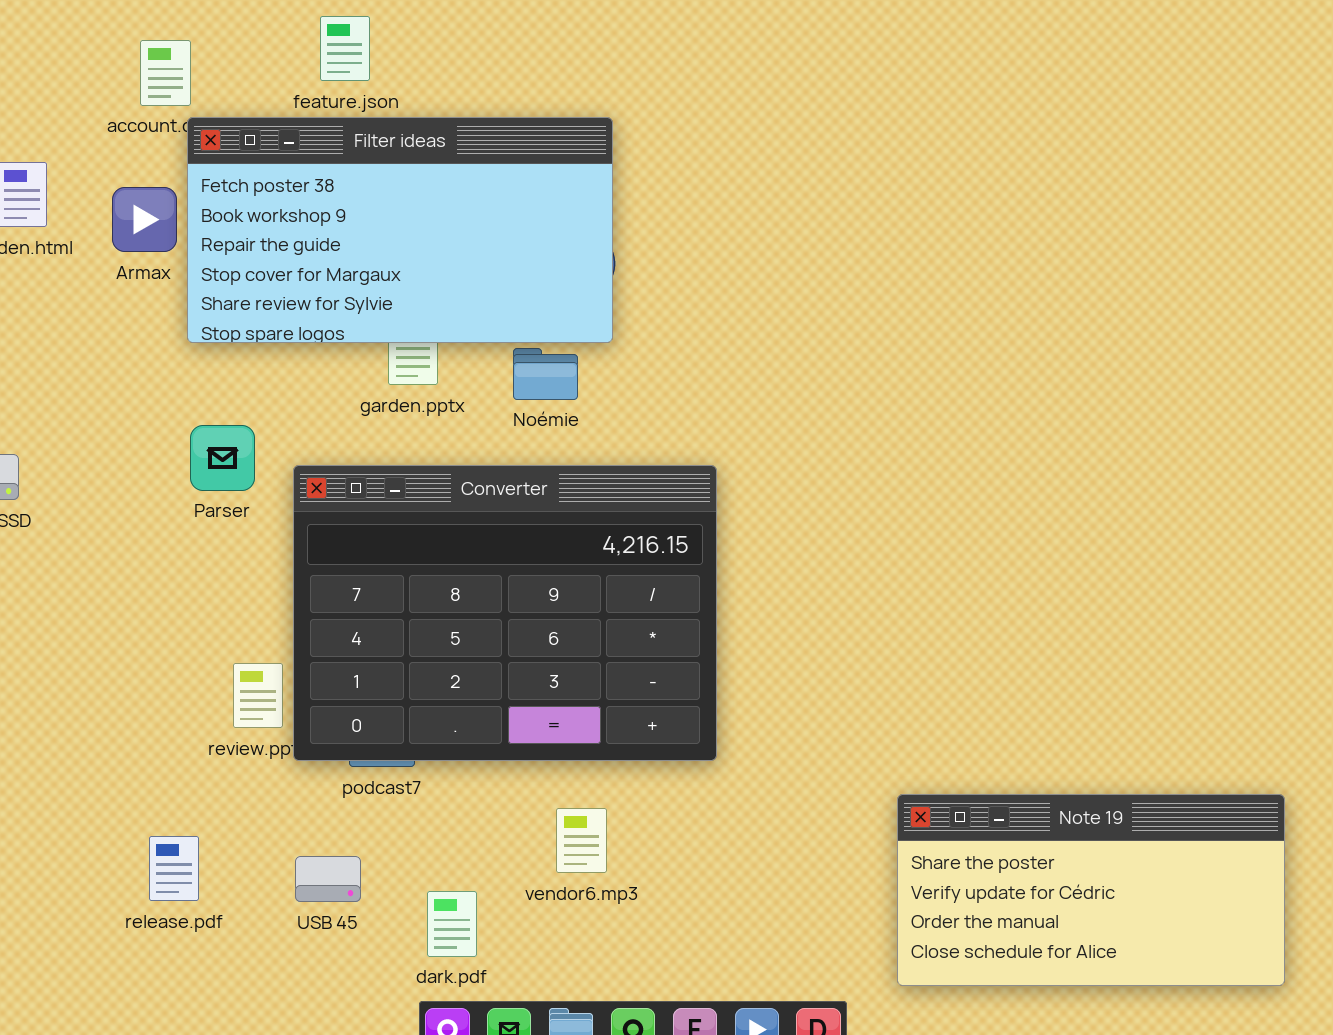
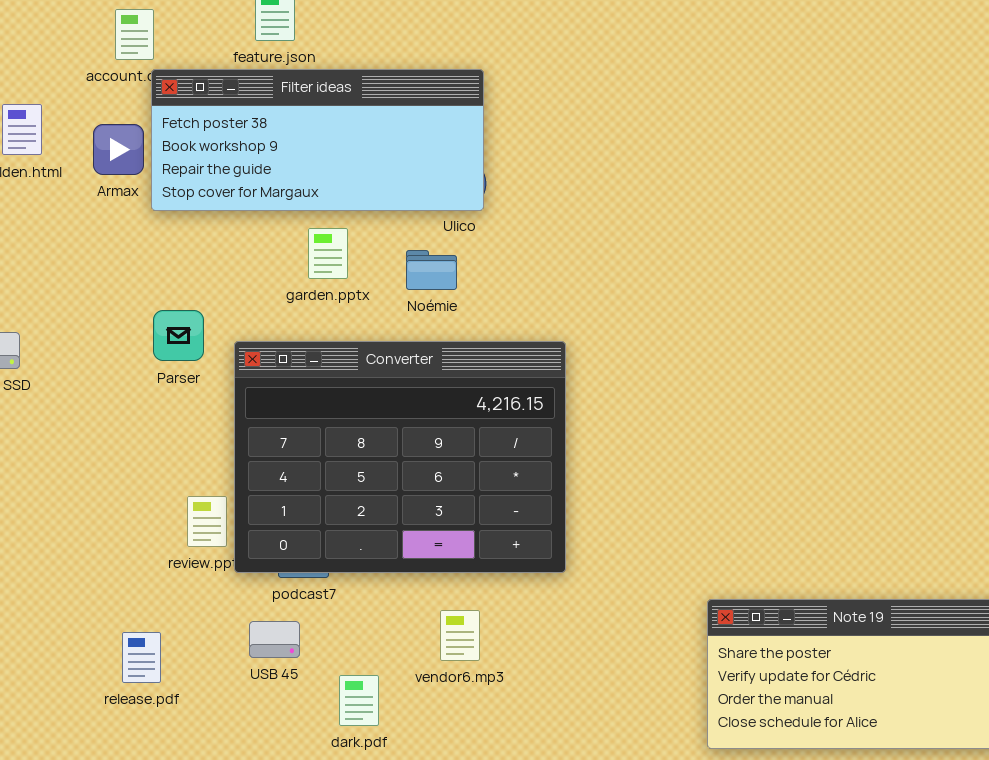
Filter ideas: [187,117,613,343] -> [151,69,484,211], resized
USB 45: [295,856,361,902] -> [249,621,300,658], moved

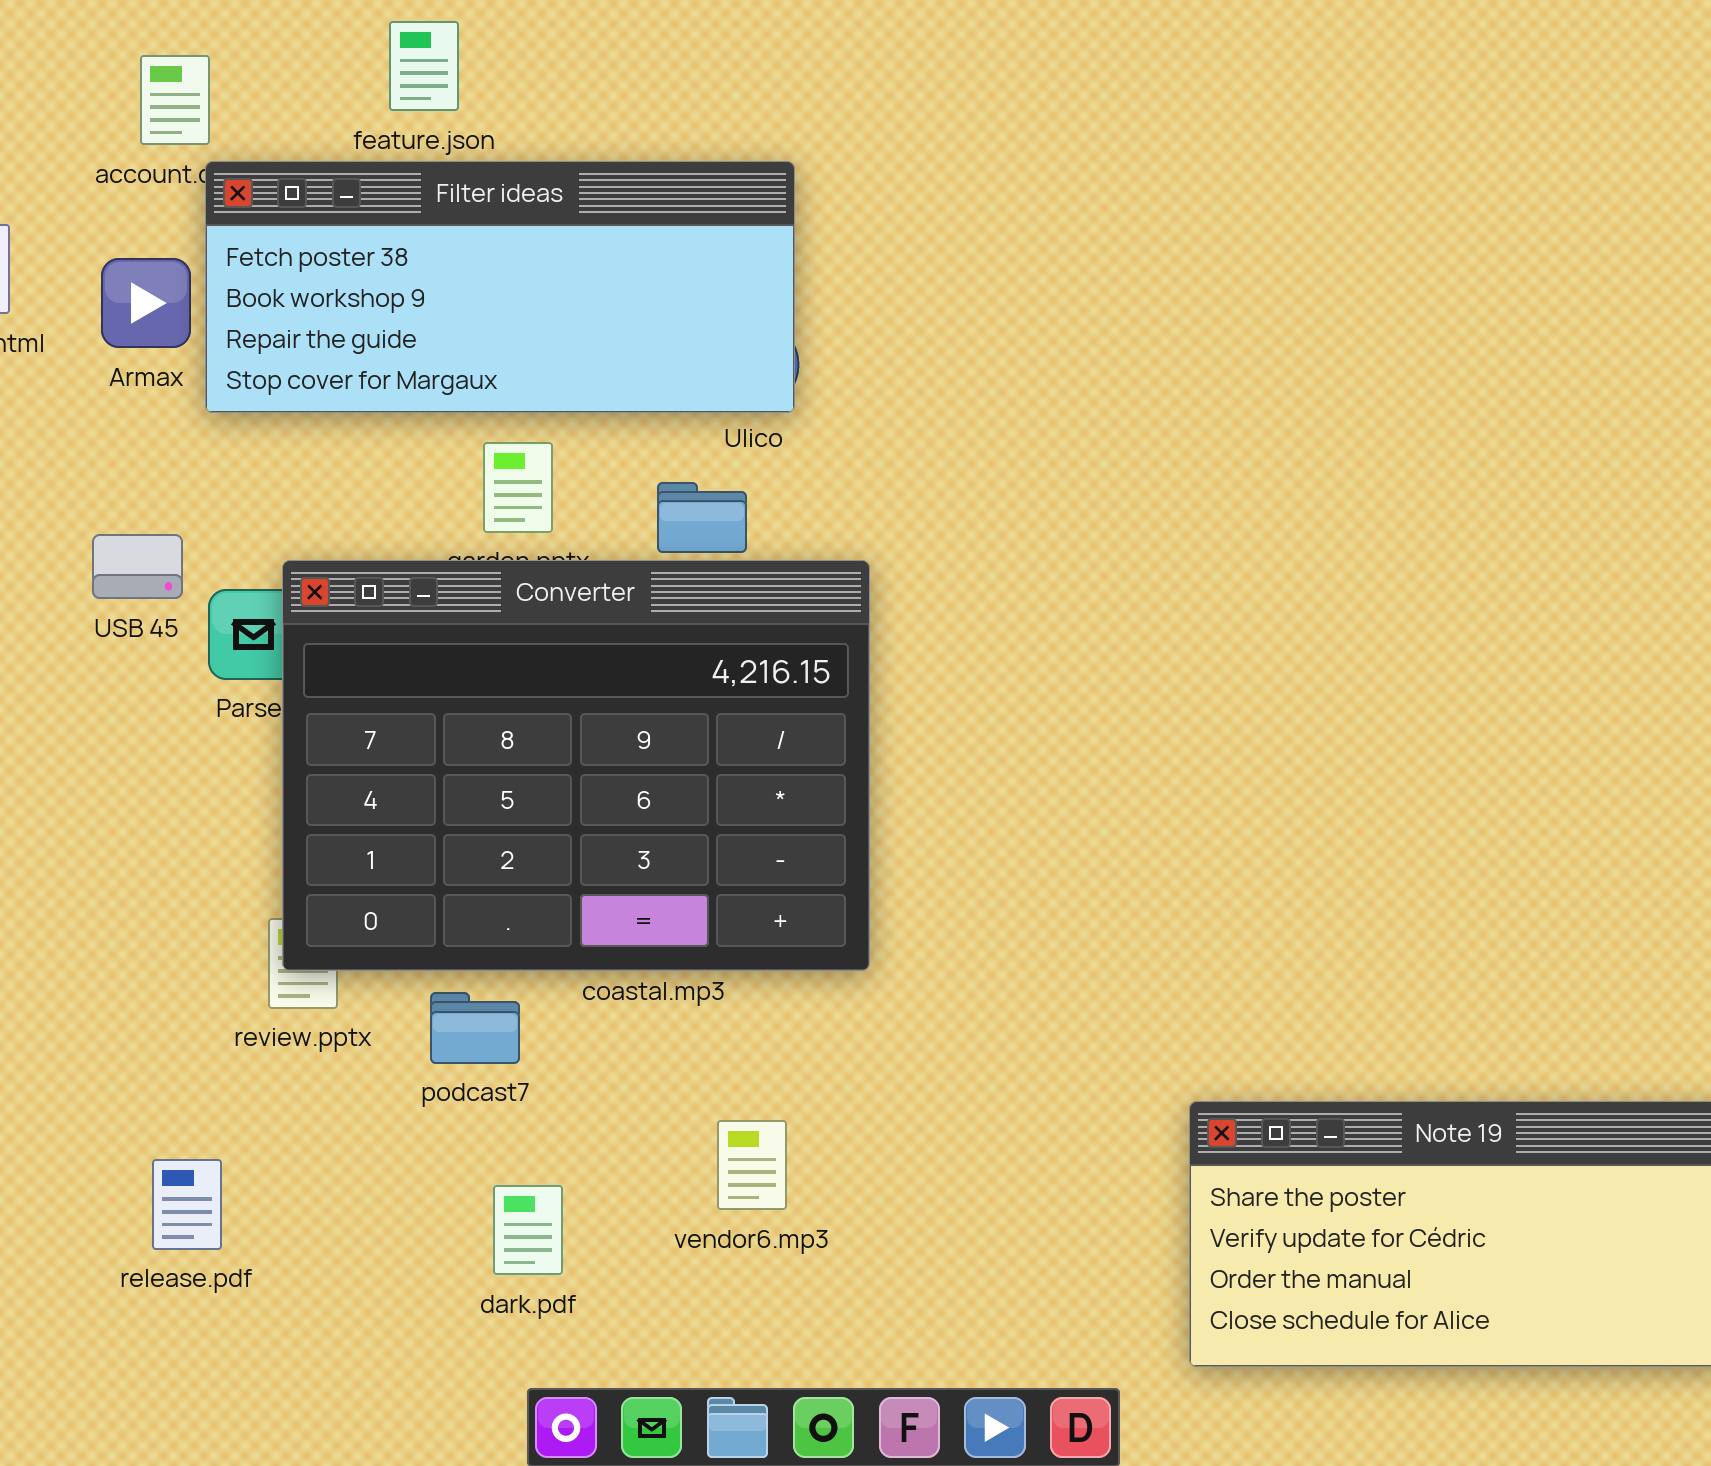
Converter: [234,341,566,573] -> [282,560,870,971], moved
USB 45: [249,621,300,658] -> [92,534,183,599], moved
dark.pdf: [339,675,379,726] -> [493,1185,563,1275], moved

